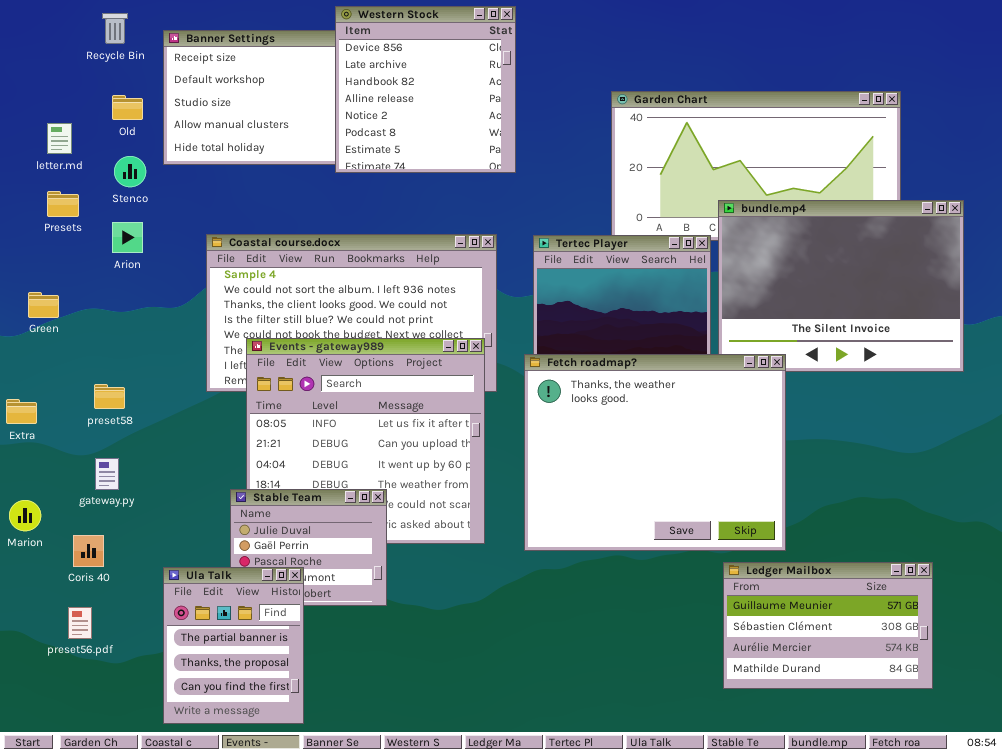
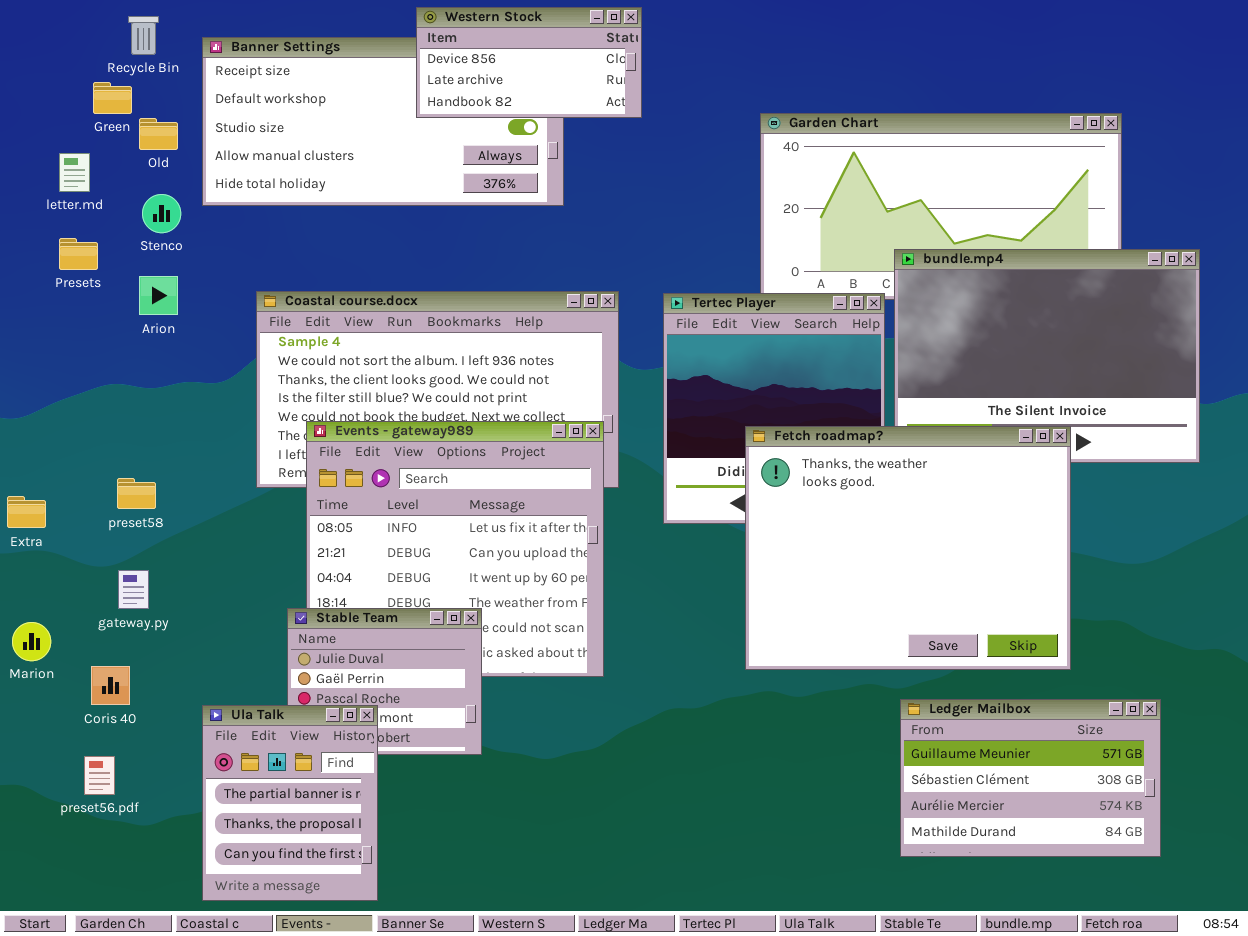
Western Stock: [335,6,516,173] -> [416,7,642,118], resized
Green: [28,292,59,318] -> [93,82,132,114], moved
Fetch roadmap?: [524,354,786,551] -> [745,426,1071,670], moved

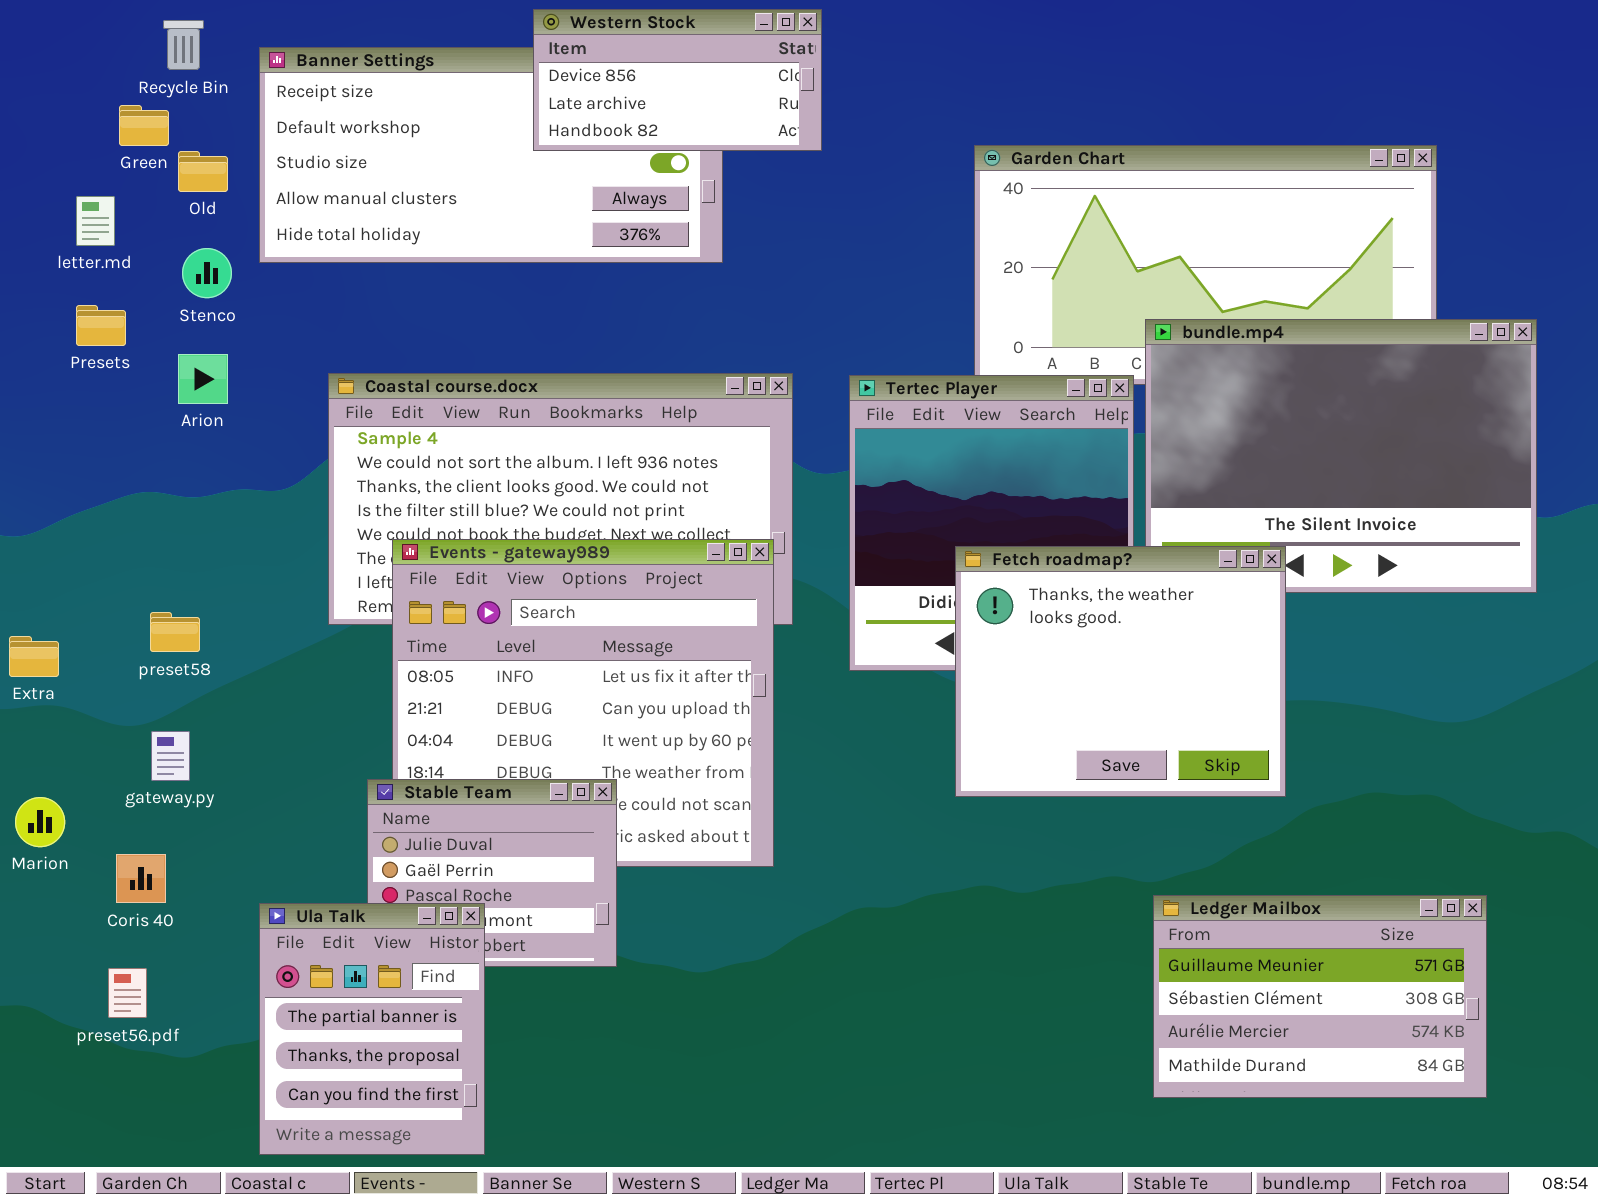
Fetch roadmap?: [745,426,1071,670] -> [955,546,1286,797], resized

